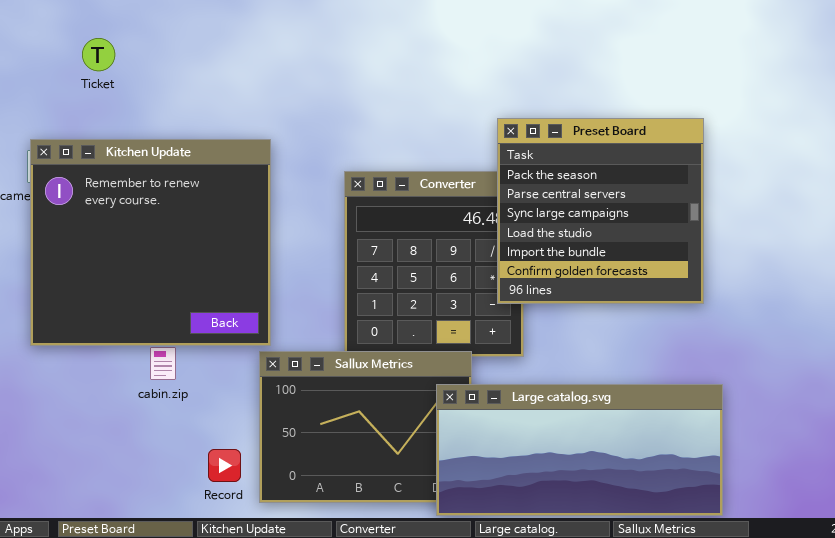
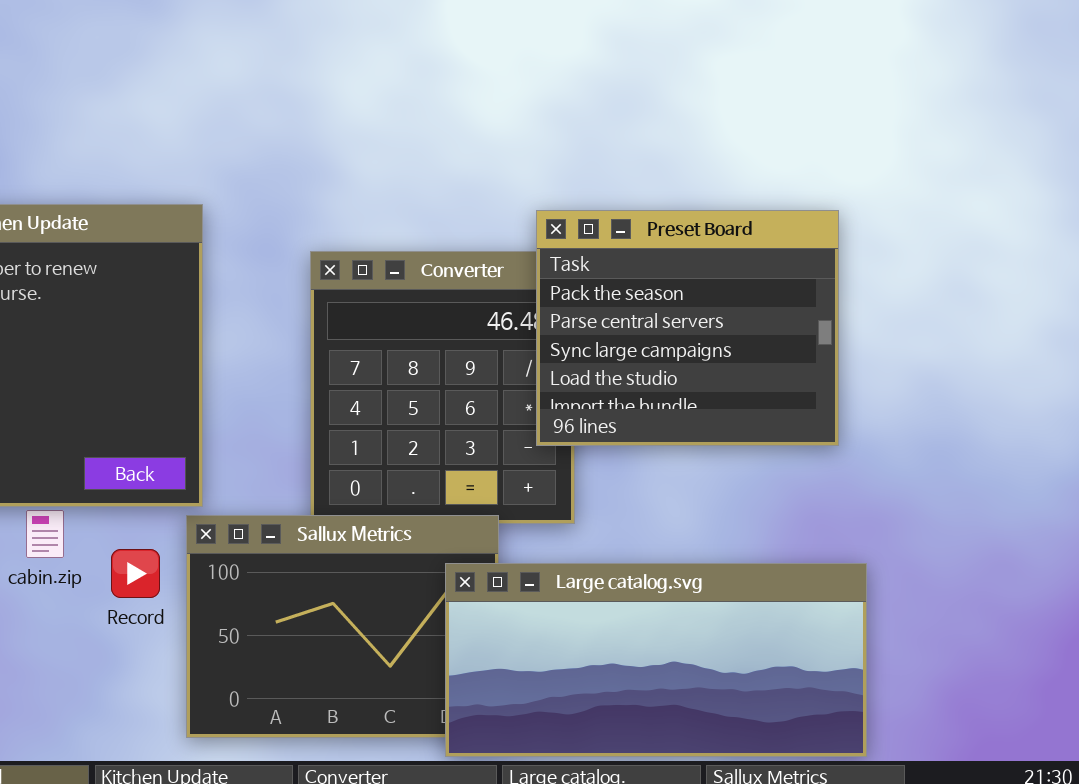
Preset Board: [497,118,704,304] -> [536,210,839,446], resized
Record: [208,449,241,482] -> [111,549,160,598], moved

